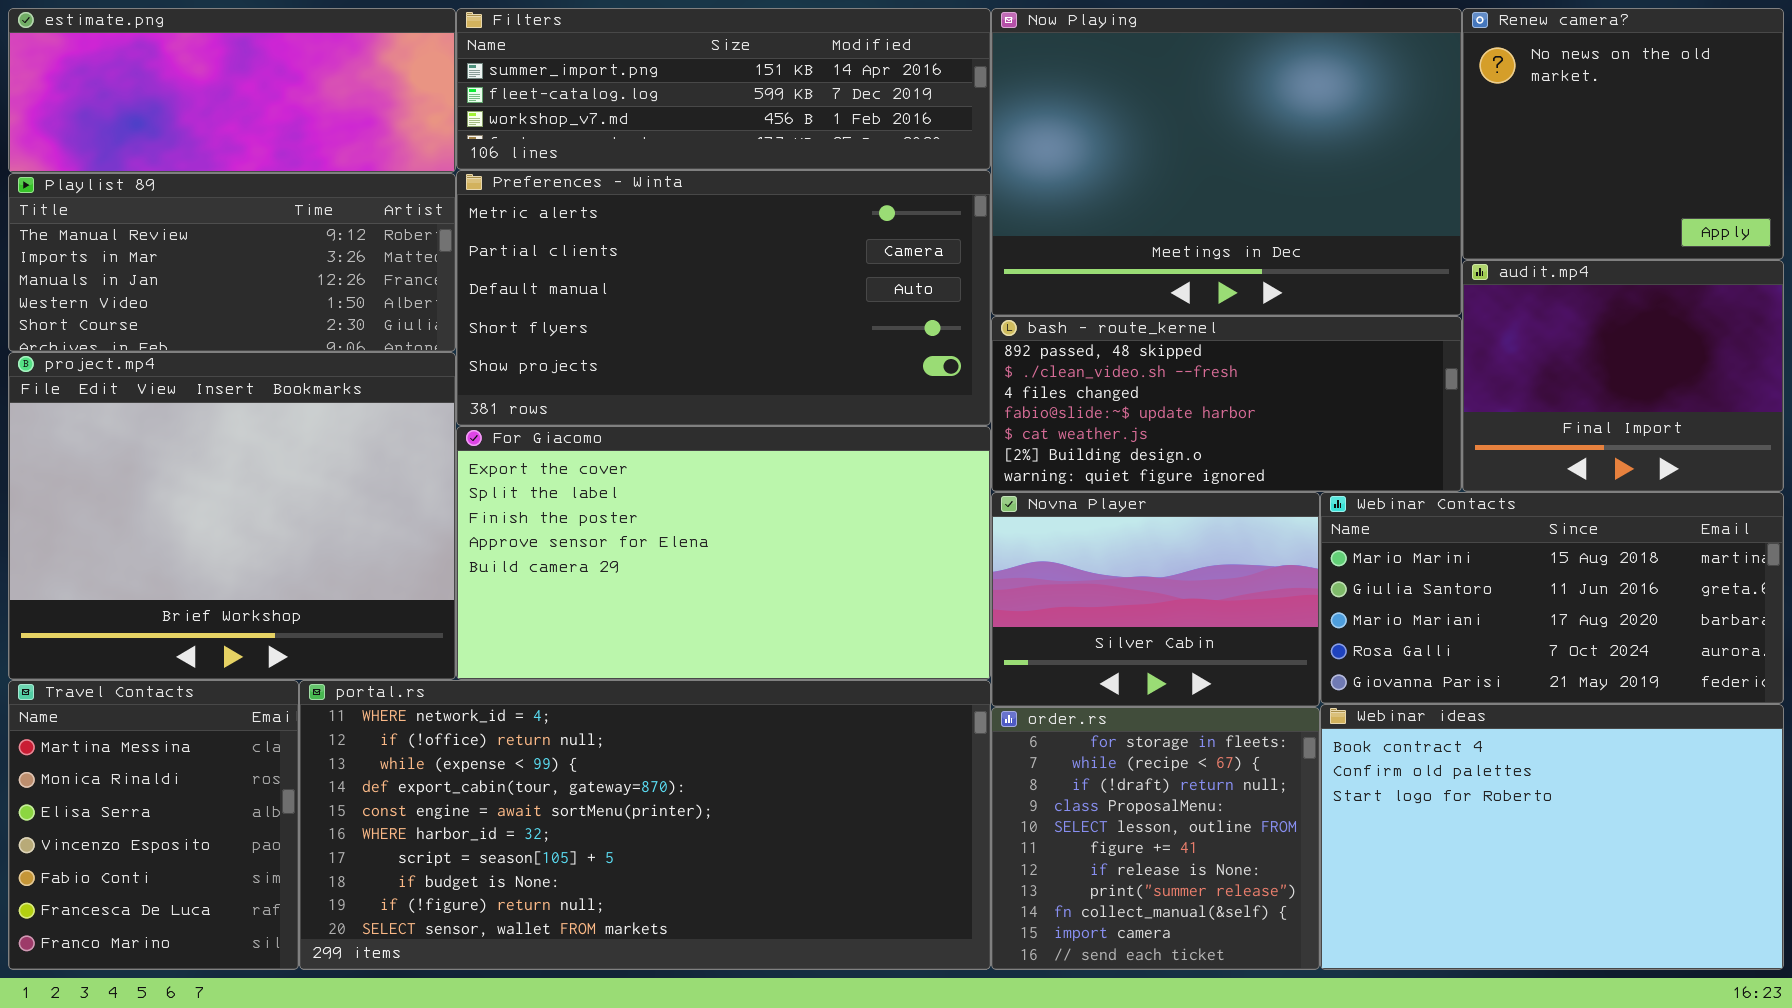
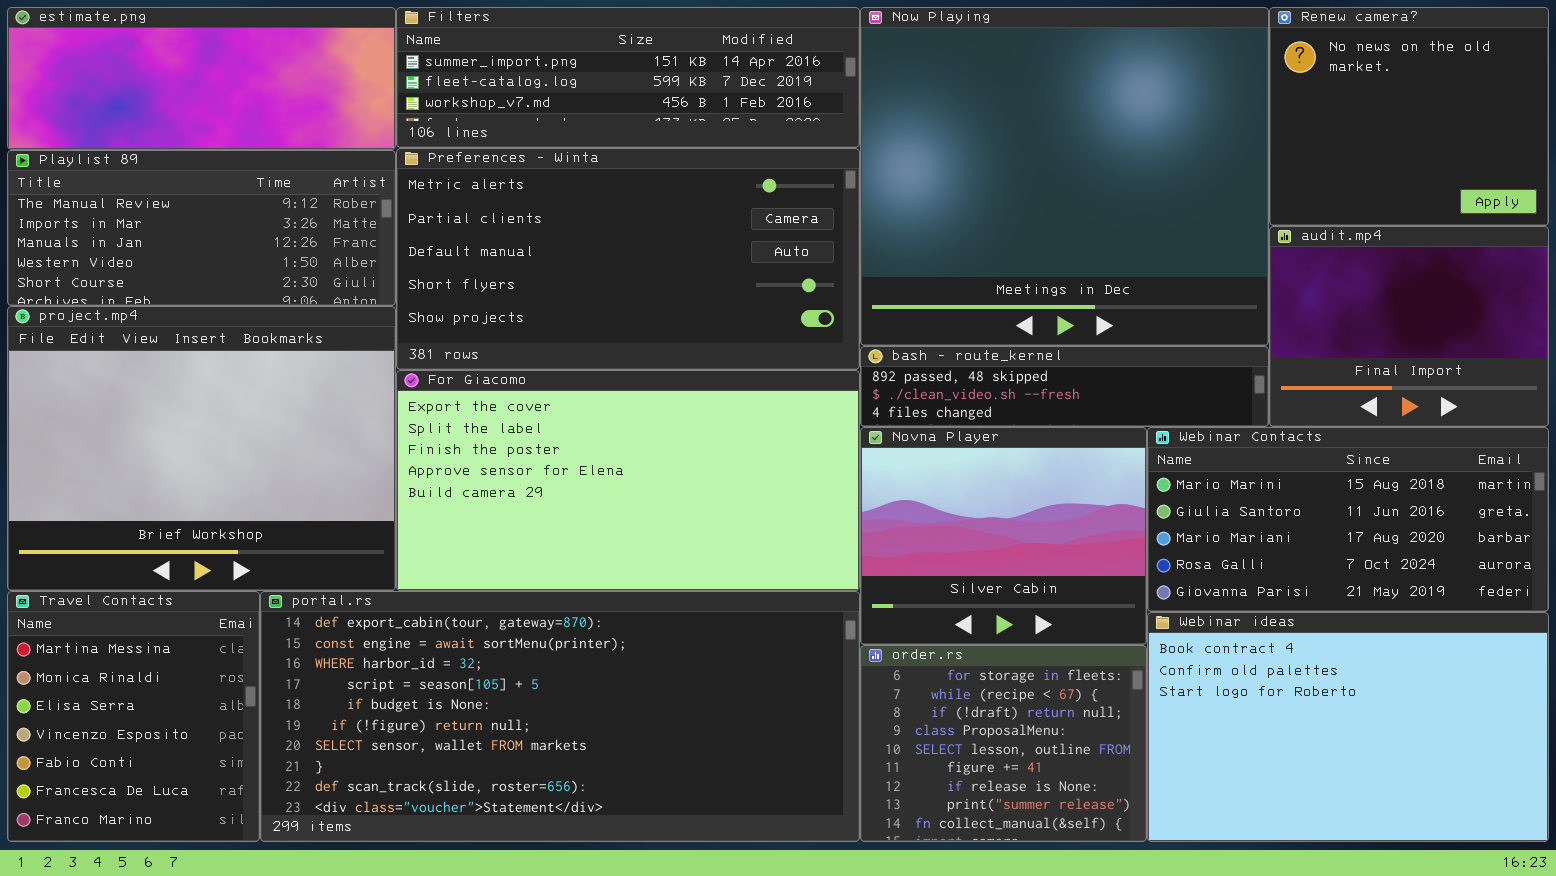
Now Playing: [991,8,1462,316] -> [860,7,1269,346], resized
bash - route_kernel: [991,316,1462,492] -> [860,346,1269,427], resized
Novna Player: [991,492,1320,707] -> [860,427,1147,645], resized
portal.rs: [299,680,991,970] -> [260,591,860,842], scrolled down 3 rows
order.rs: [991,707,1320,970] -> [860,645,1147,842], resized

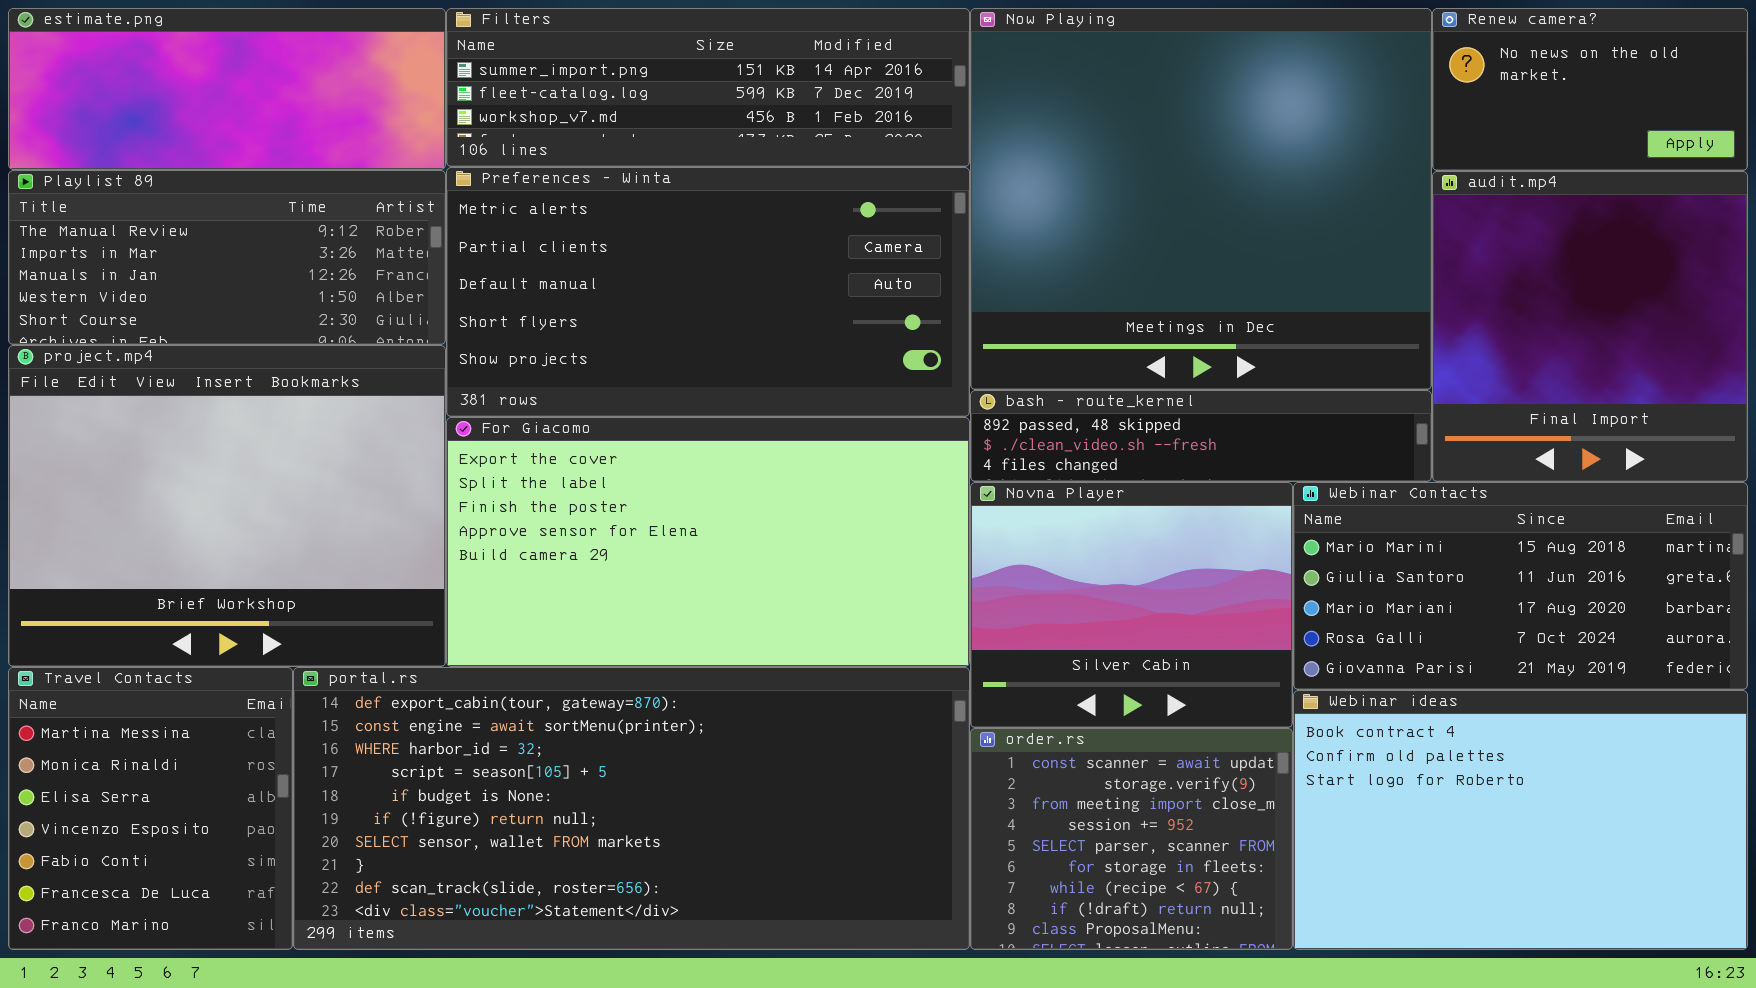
Renew camera?: [1269,7,1549,226] -> [1432,8,1748,171], resized
audit.mp4: [1269,226,1549,427] -> [1432,171,1748,482], resized
order.rs: [860,645,1147,842] -> [970,728,1293,950], scrolled up 5 rows

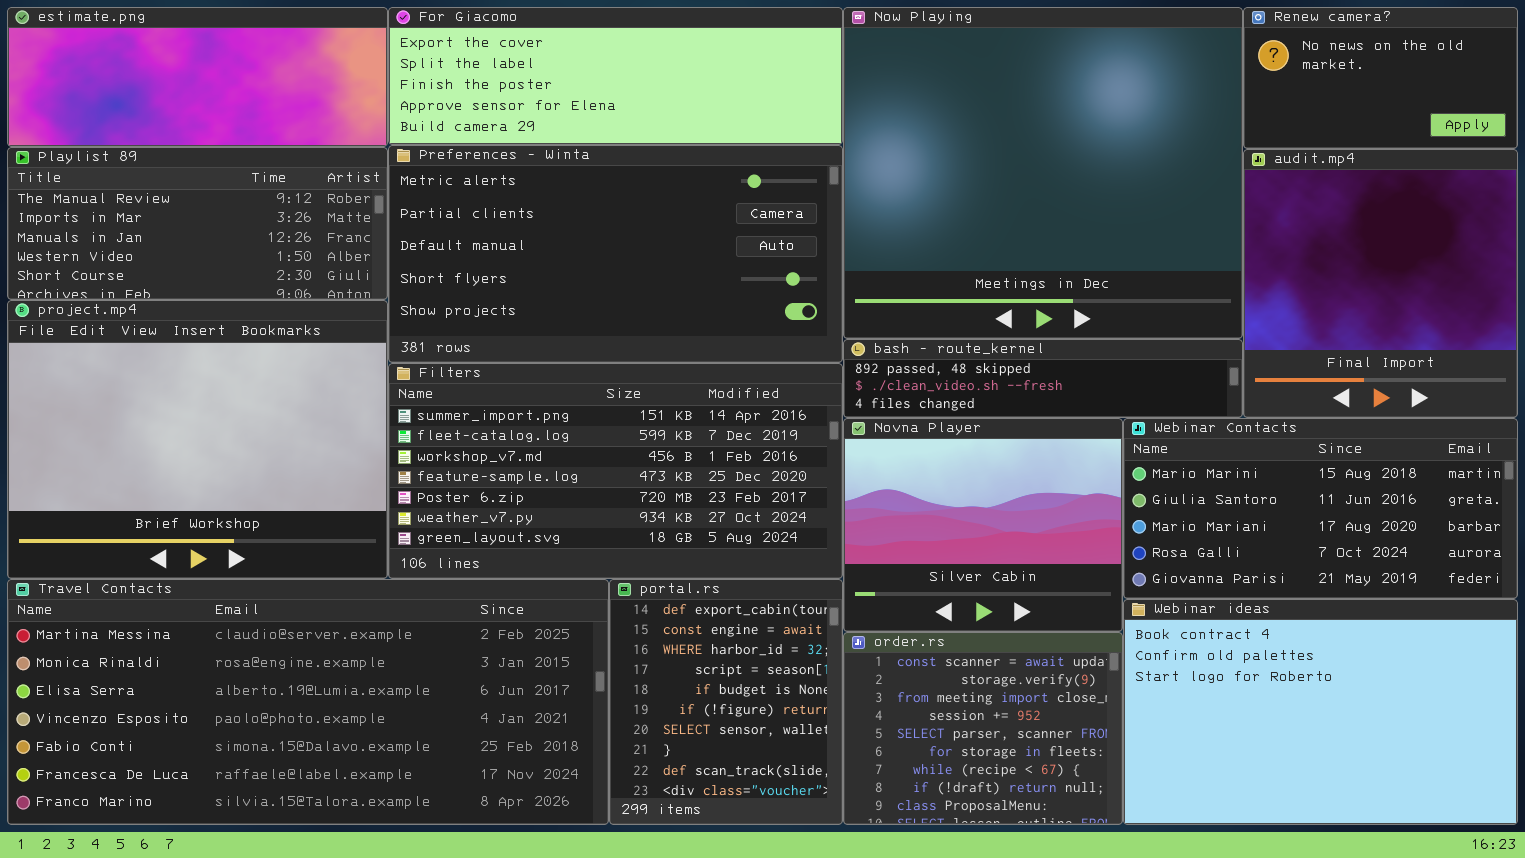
Filters: [446,8,970,167] -> [388,363,843,579], moved, resized
For Giacomo: [446,417,970,667] -> [388,7,843,145], moved, resized
Travel Contacts: [8,667,293,950] -> [7,579,609,825], resized
portal.rs: [293,667,970,950] -> [609,579,843,825], resized

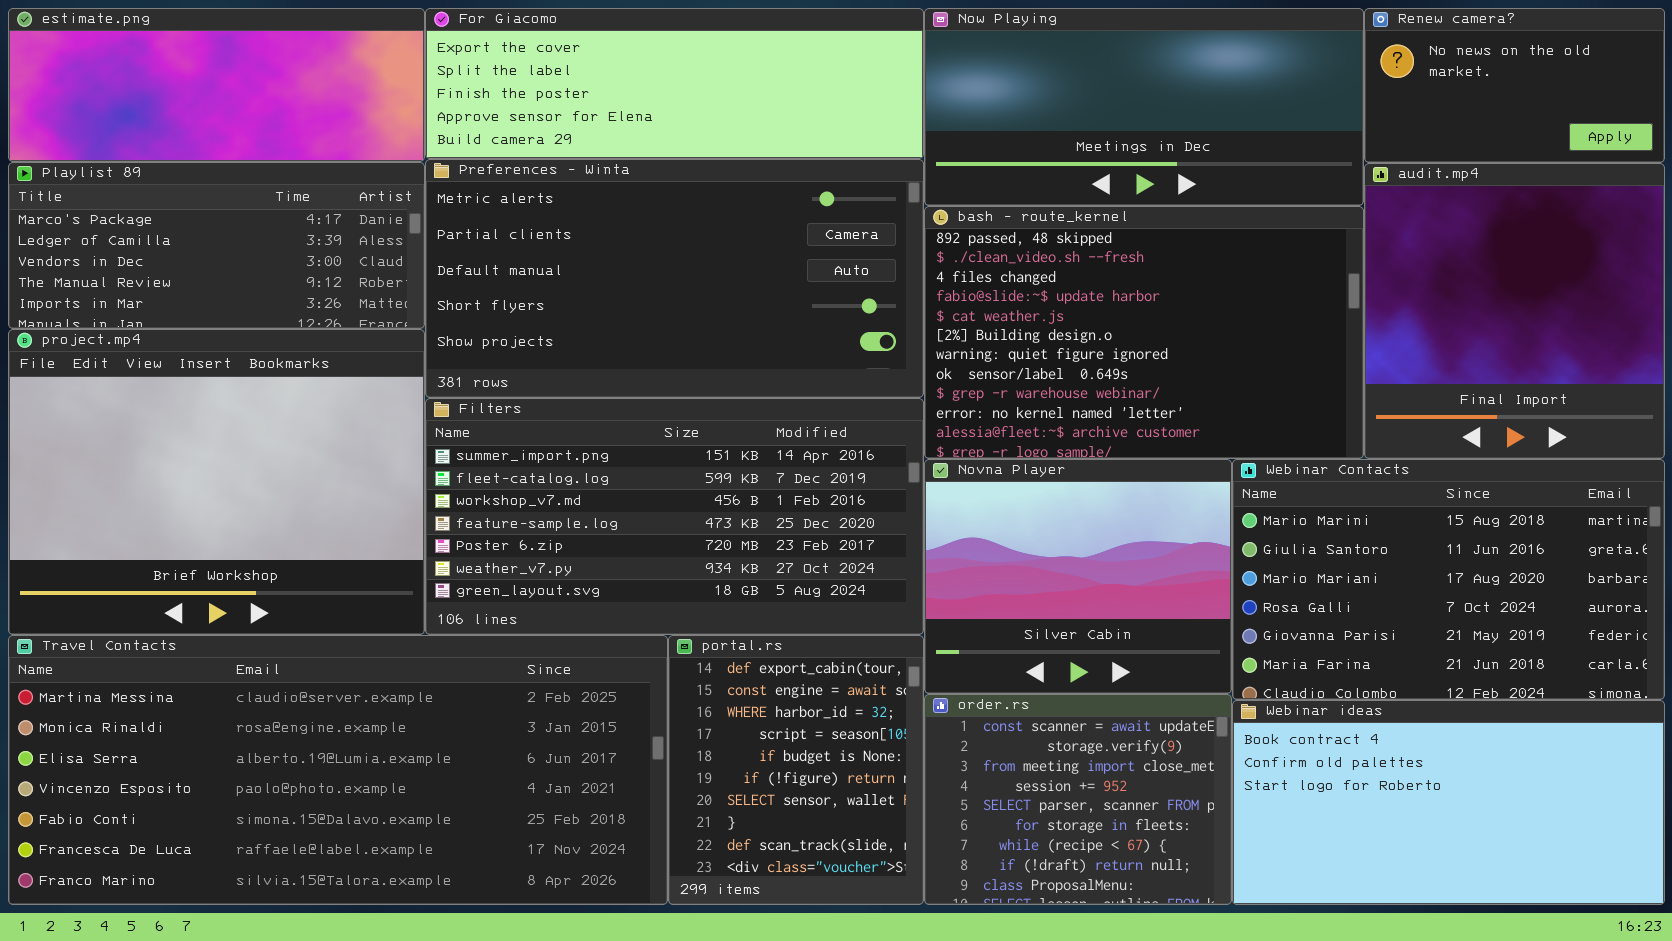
Now Playing: [843,7,1243,339] -> [924,8,1364,206], resized
Playlist 89: [7,147,388,300] -> [8,162,425,329], scrolled up 3 rows
bash - route_kernel: [843,339,1243,418] -> [924,206,1364,459], resized
Webinar Contacts: [1123,418,1518,599] -> [1232,459,1665,700], resized
Webinar ideas: [1123,599,1518,825] -> [1232,700,1665,905], resized

